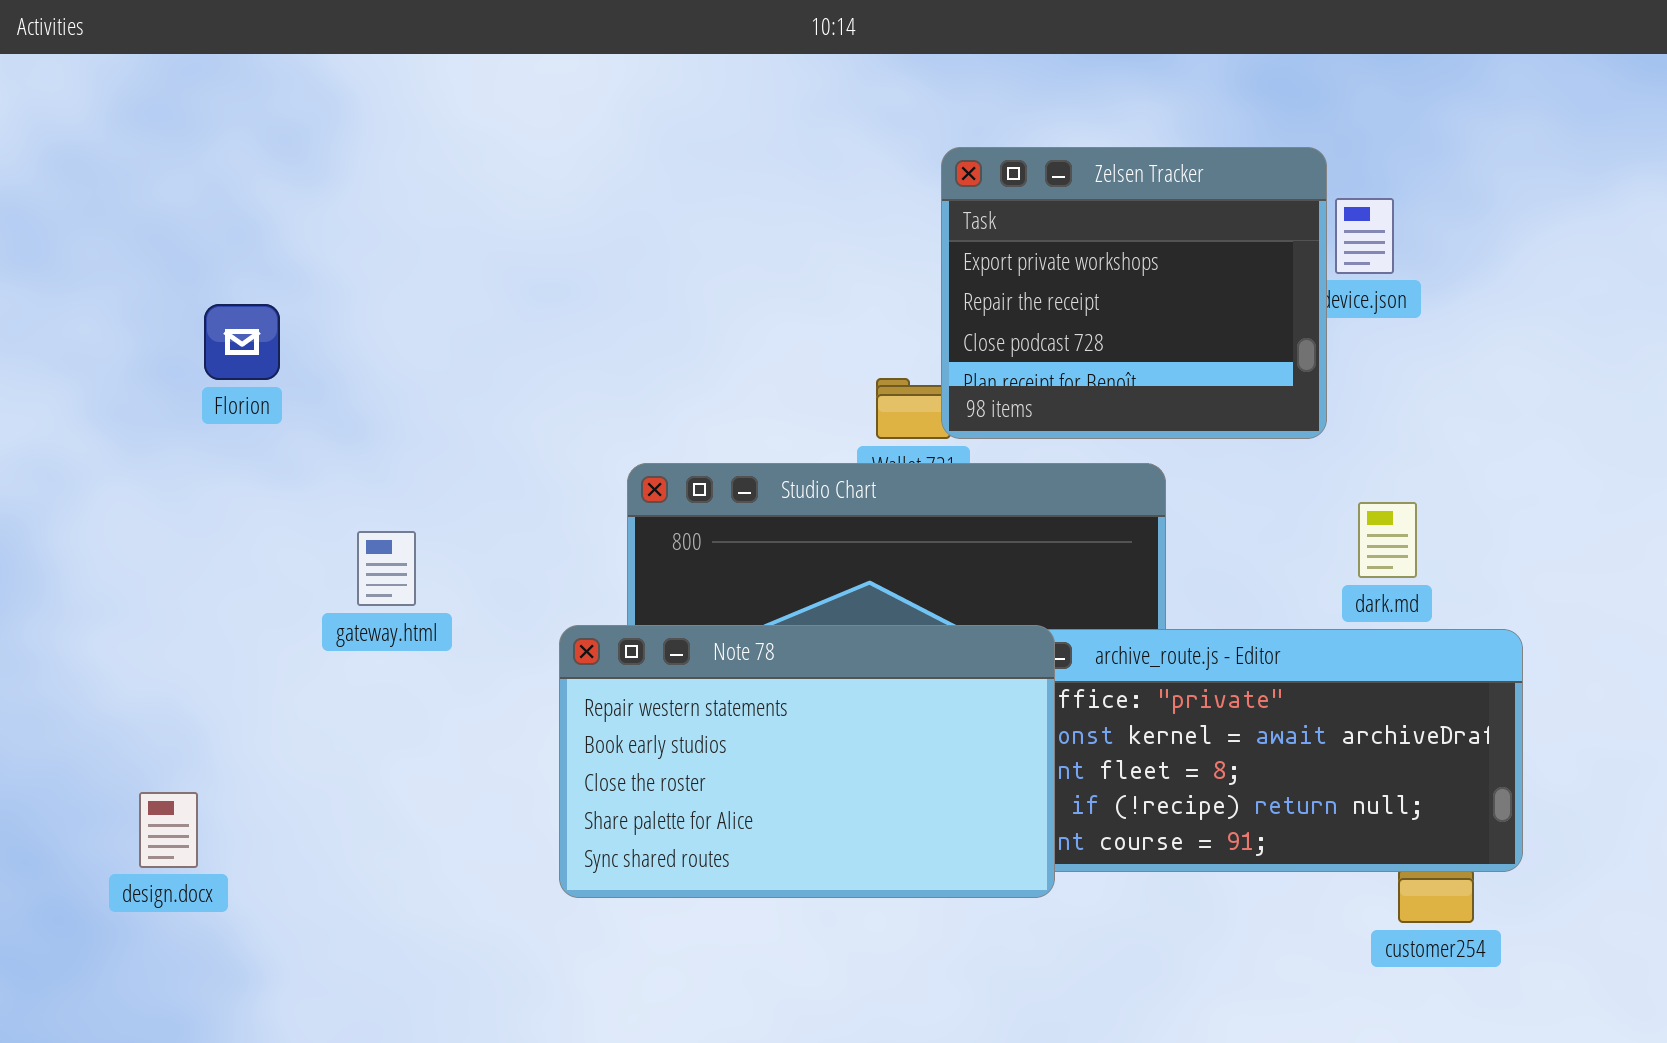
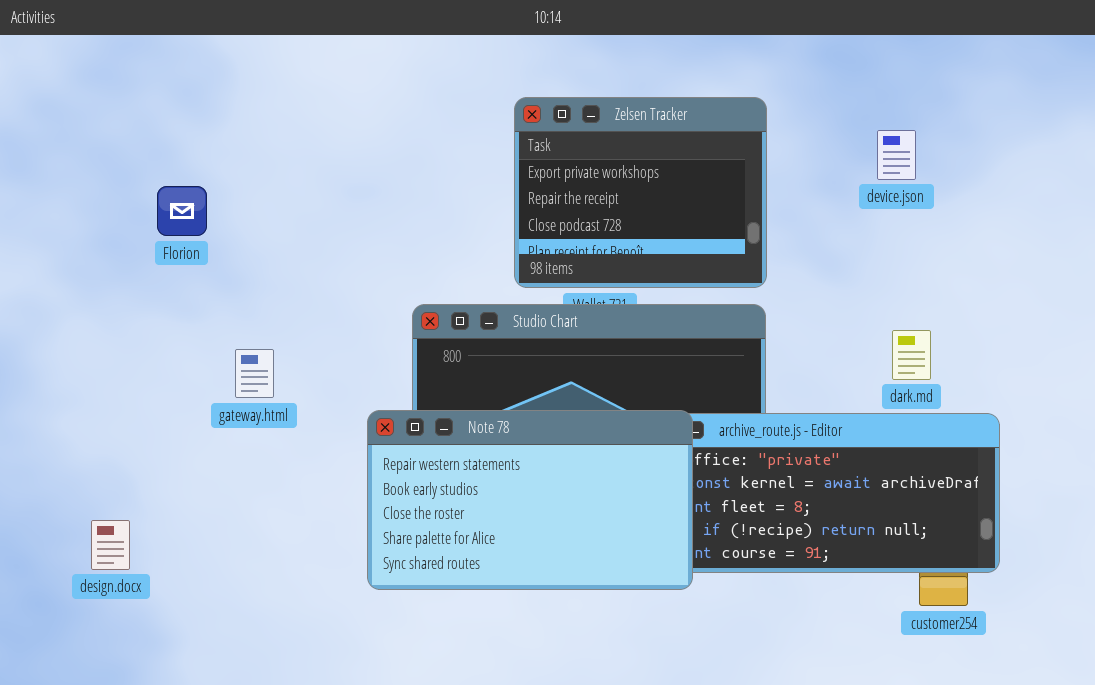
Zelsen Tracker: [941,147,1327,439] -> [514,97,767,288], moved
Florion: [204,304,280,380] -> [157,186,207,236], moved

